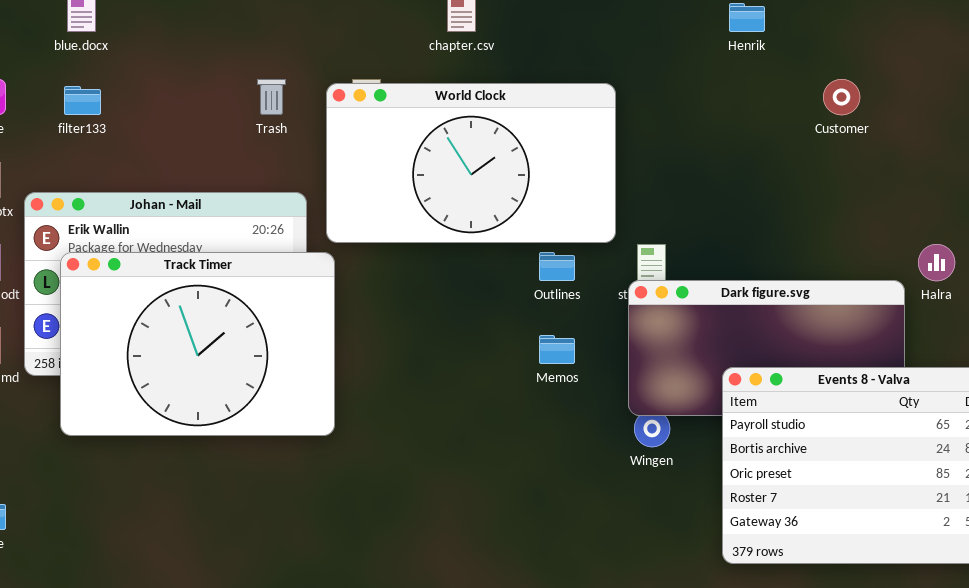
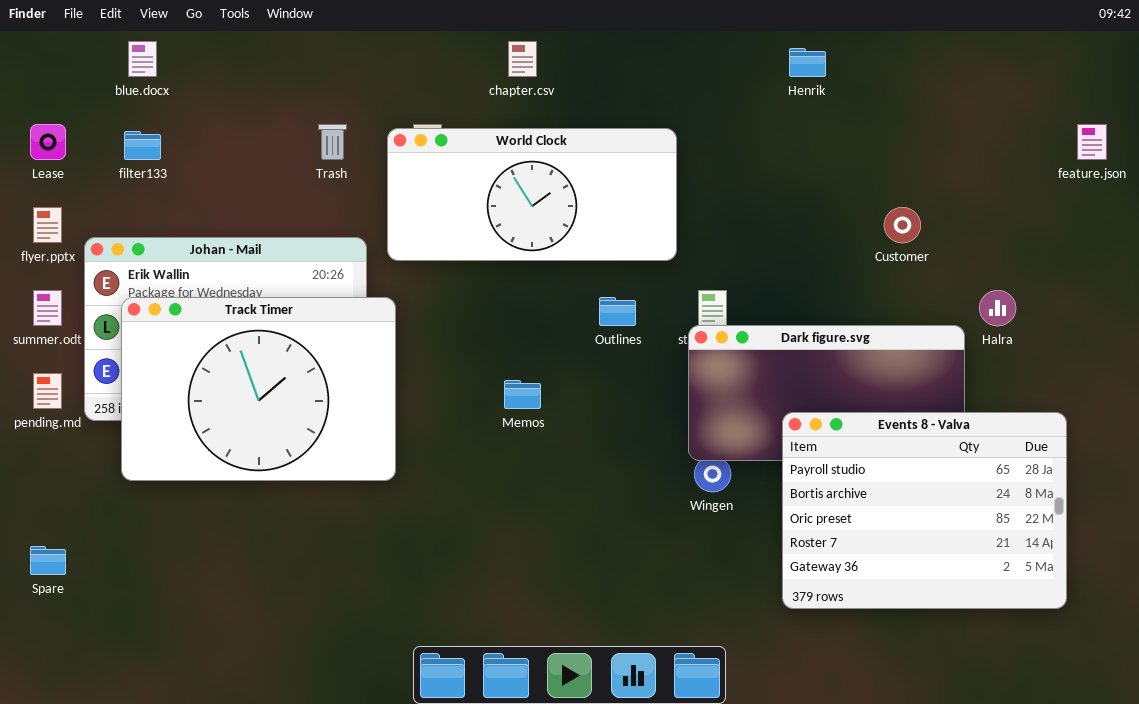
Customer: [823,79,860,115] -> [884,207,921,243], moved
World Clock: [326,83,616,243] -> [387,128,677,261], resized
Memos: [539,335,575,364] -> [504,380,541,409], moved

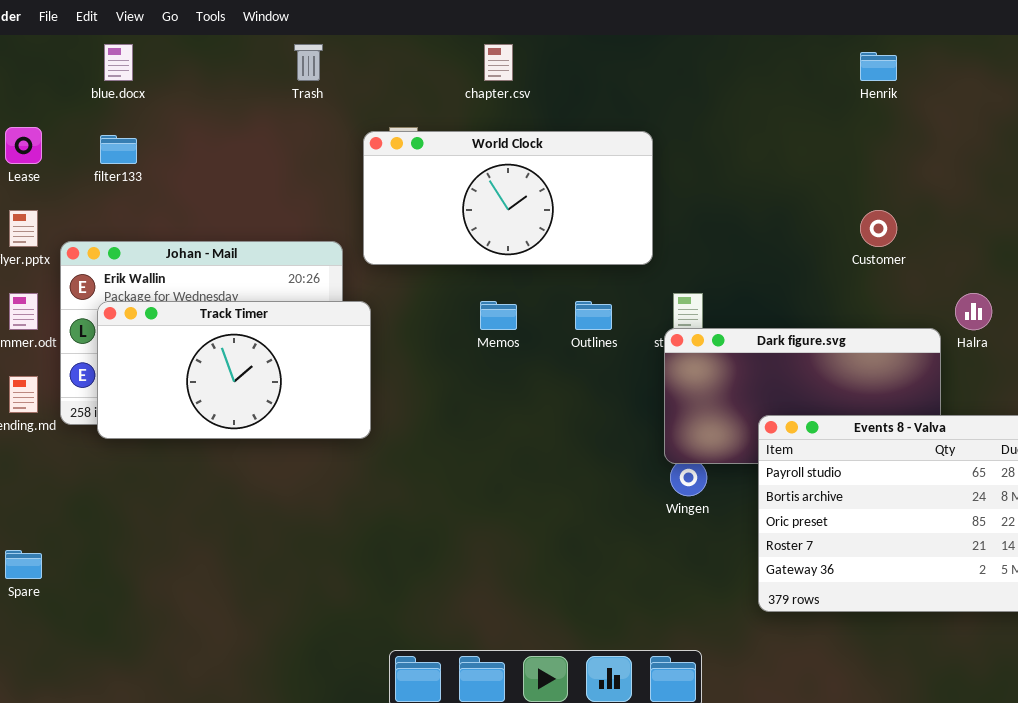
Henrik: [789,48,826,77] -> [860,52,897,81], moved
Trash: [318,124,347,160] -> [294,44,323,81], moved
Track Timer: [121,297,396,481] -> [97,301,371,439], resized
Memos: [504,380,541,409] -> [480,301,517,330], moved

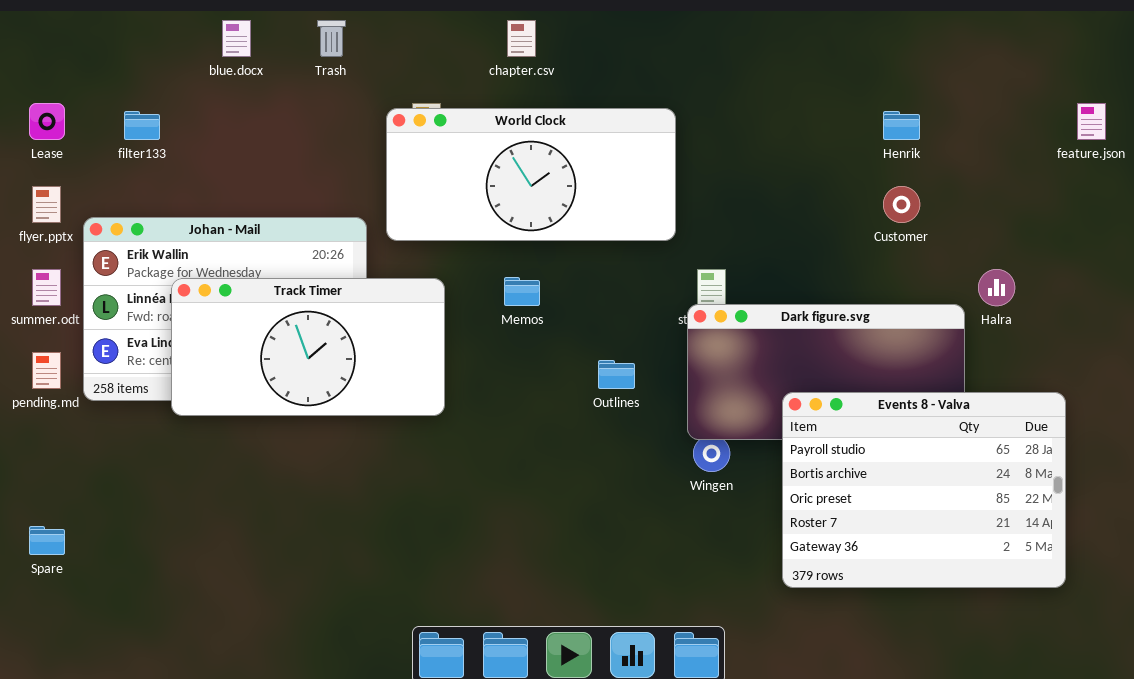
blue.docx: [104,44,133,81] -> [222,20,251,57], moved
Henrik: [860,52,897,81] -> [883,111,920,140], moved
Track Timer: [97,301,371,439] -> [171,278,445,416], moved
Outlines: [575,301,612,330] -> [598,360,635,389], moved

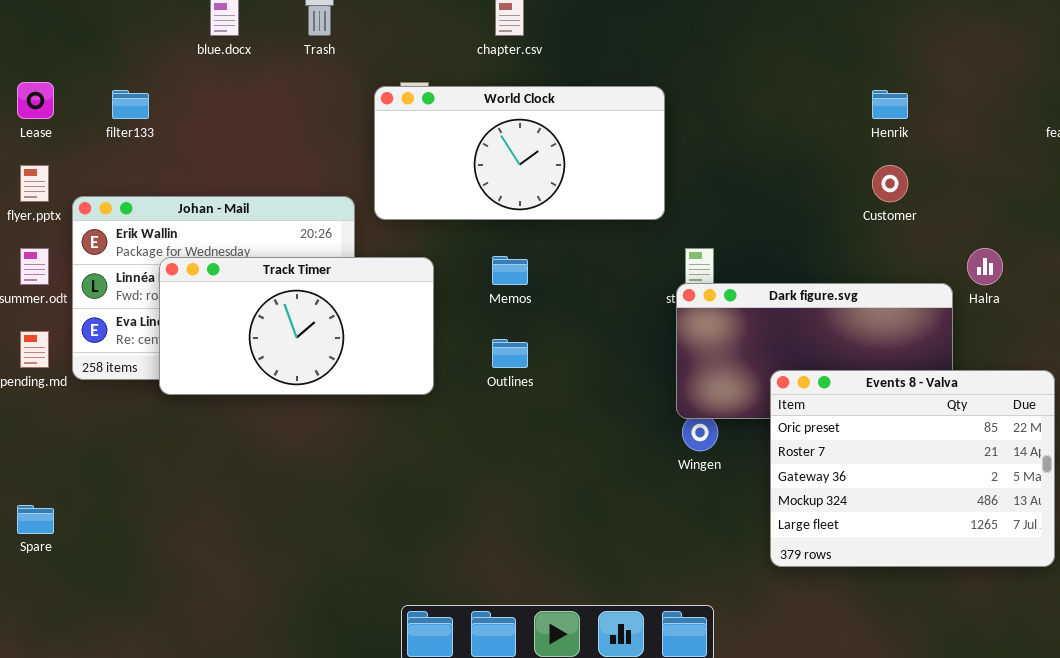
Outlines: [598,360,635,389] -> [492,339,528,368], moved
Events 8 - Valva: [782,392,1066,588] -> [770,370,1055,567], scrolled down 2 rows

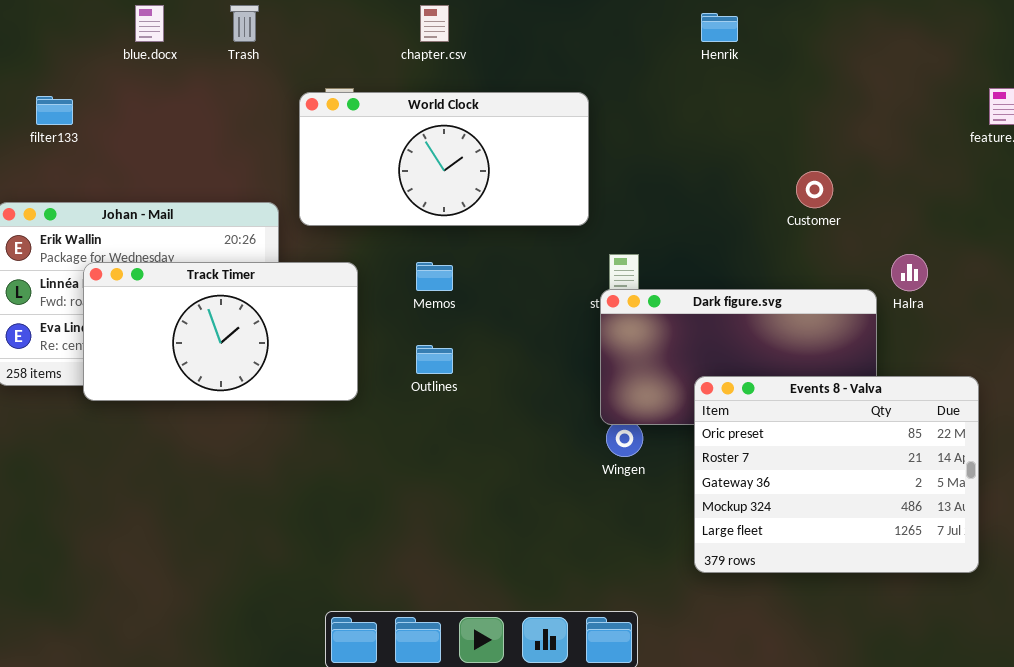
Henrik: [872,90,908,119] -> [701,13,738,42], moved

